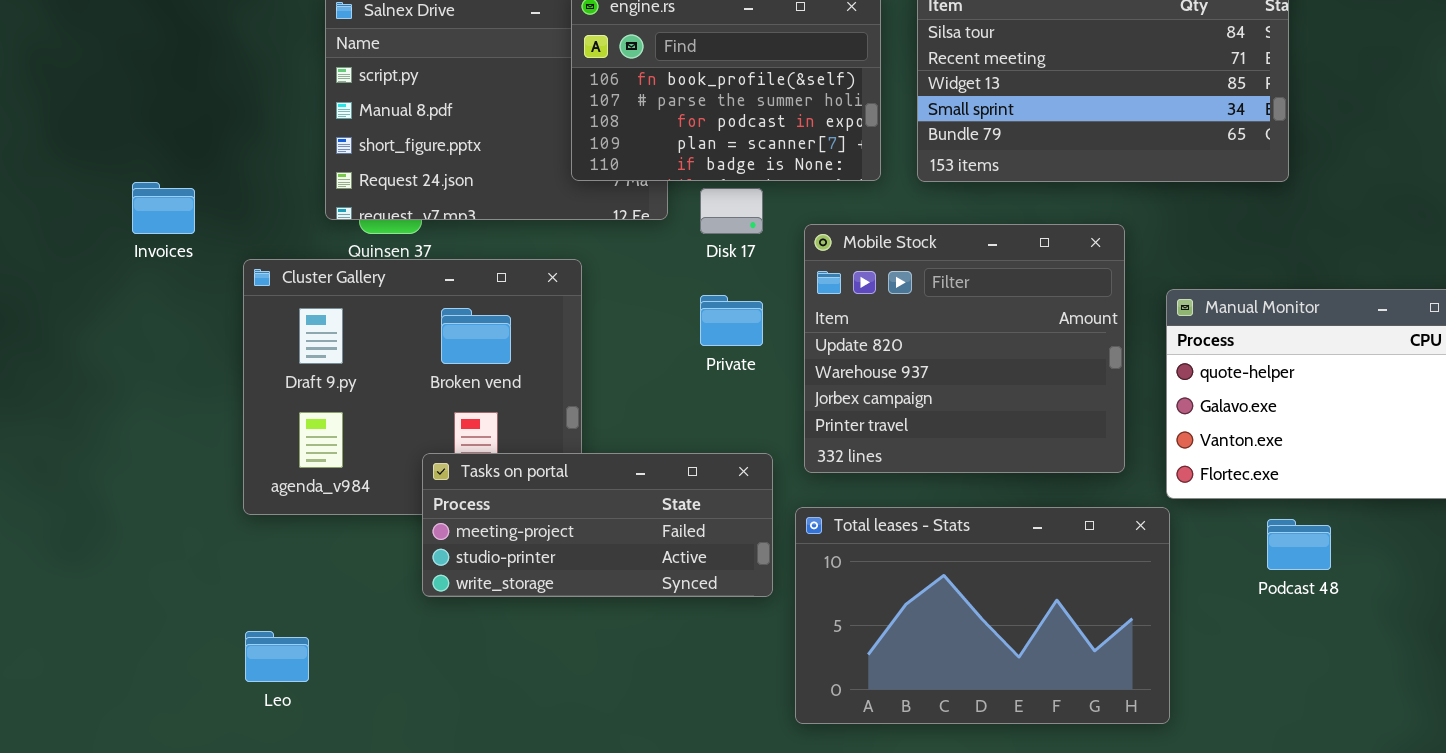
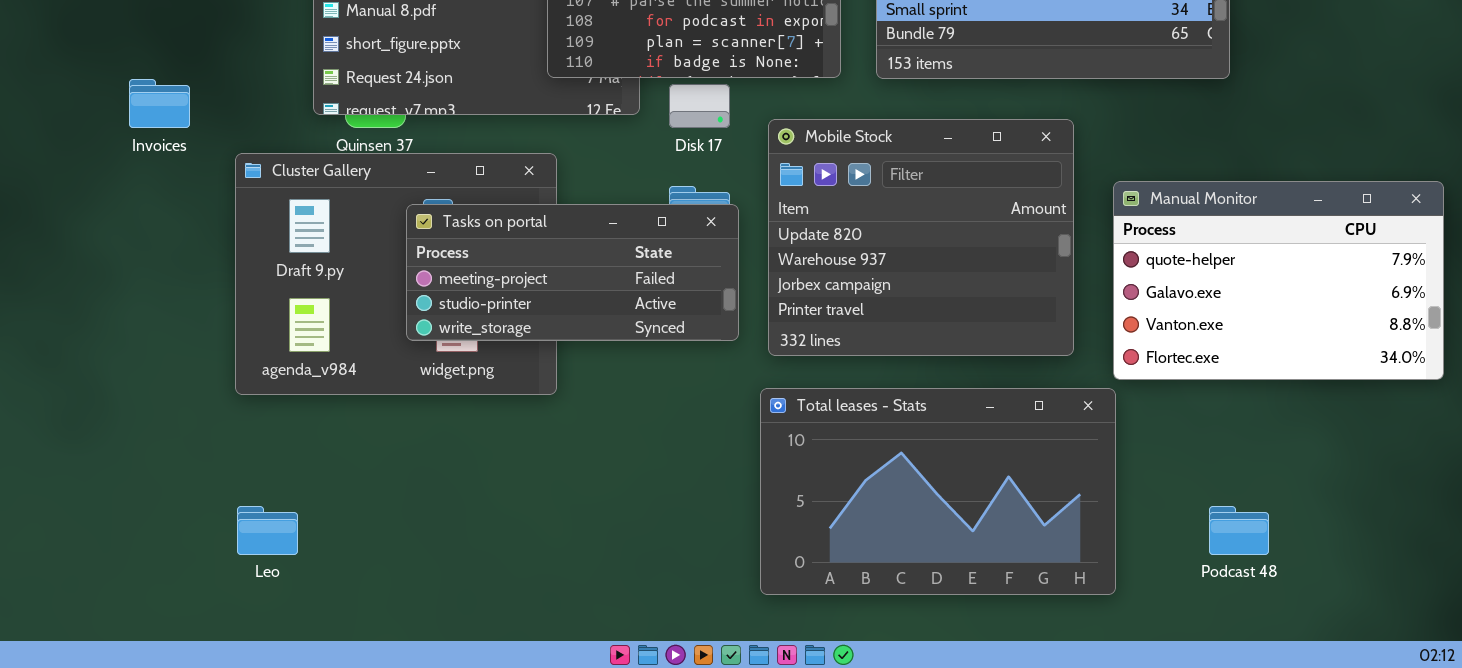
Tasks on portal: [422,453,773,597] -> [406,204,739,341], moved
Podcast 48: [1267,519,1331,570] -> [1209,506,1269,555], moved

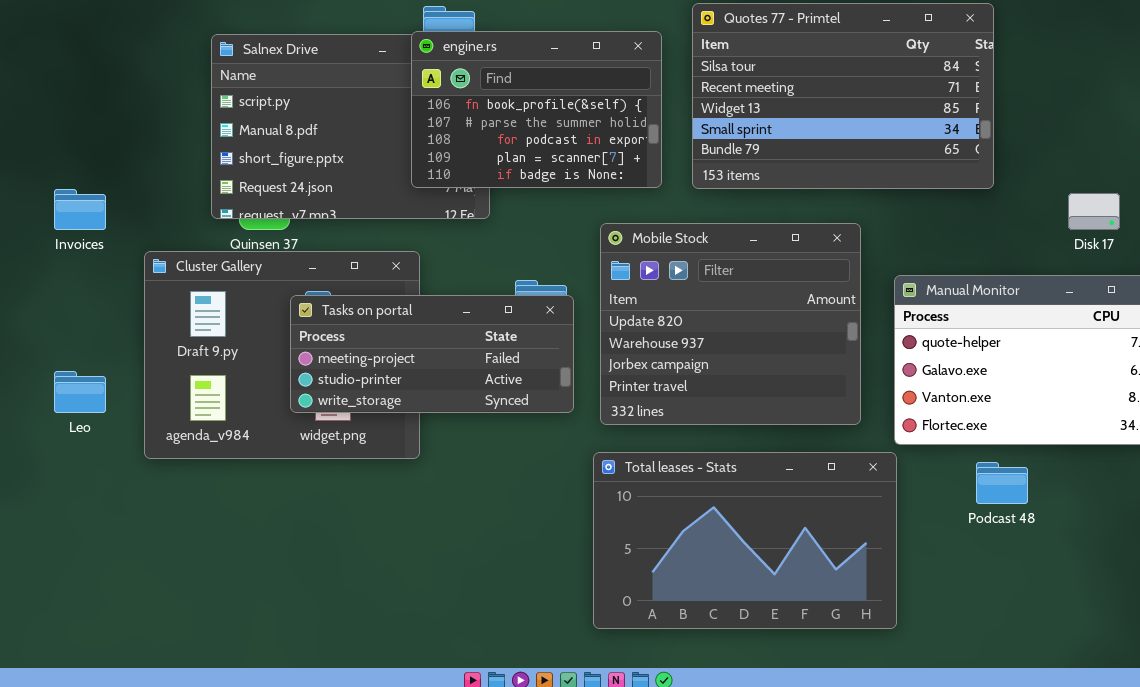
Disk 17: [669,84,730,128] -> [1068,193,1120,230], moved
Leo: [237,506,298,555] -> [54,371,106,413], moved
Podcast 48: [1209,506,1269,555] -> [976,462,1028,504], moved

